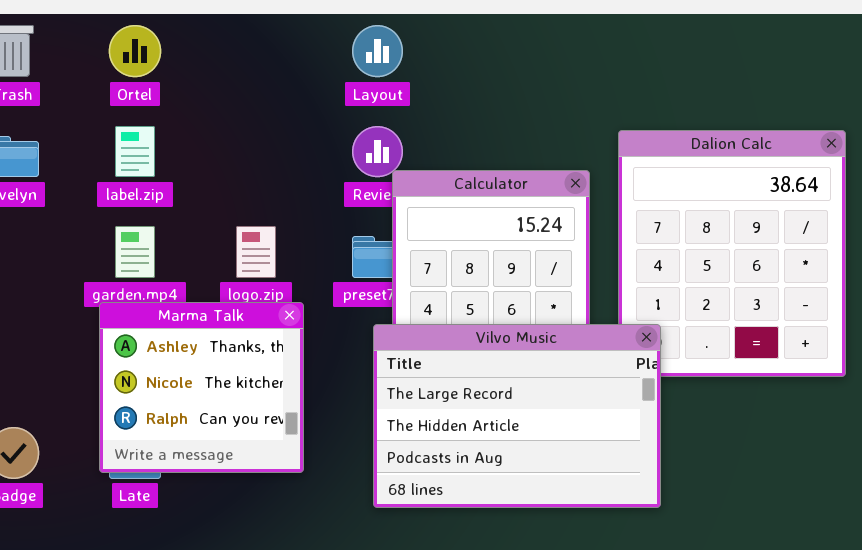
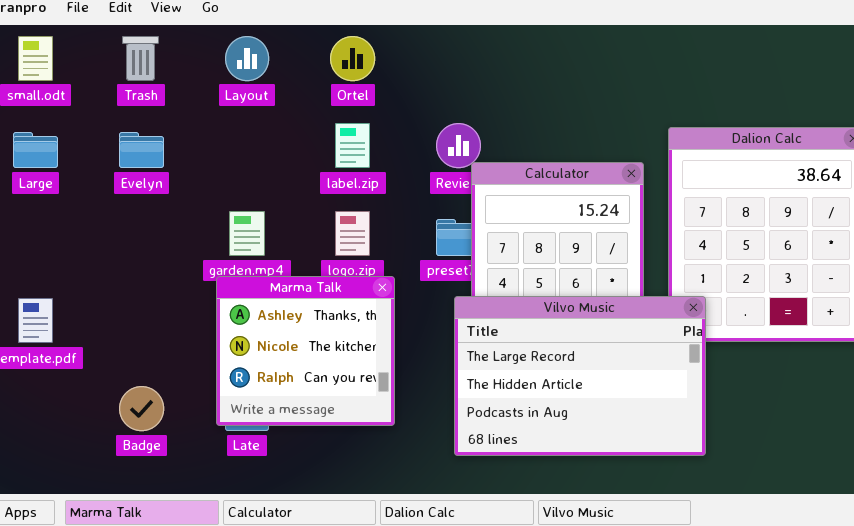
Ortel: [109,25,161,77] -> [330,36,375,81], moved
Layout: [352,25,403,77] -> [225,36,269,81], moved
label.zip: [115,126,155,177] -> [335,123,370,168], moved

